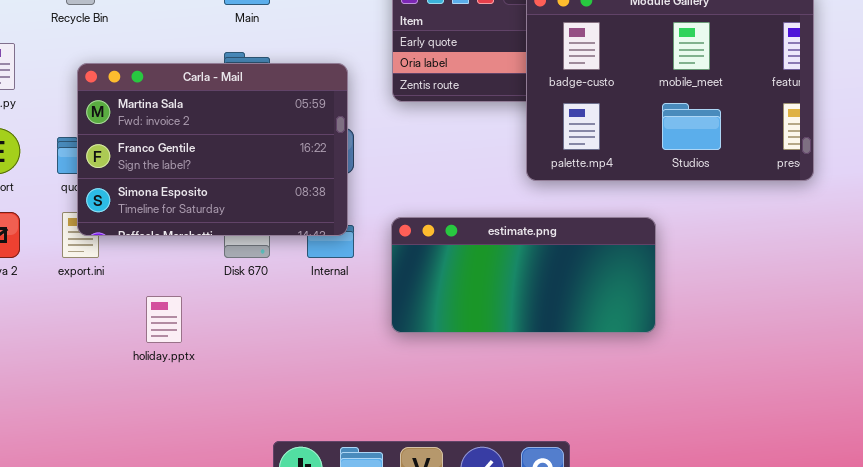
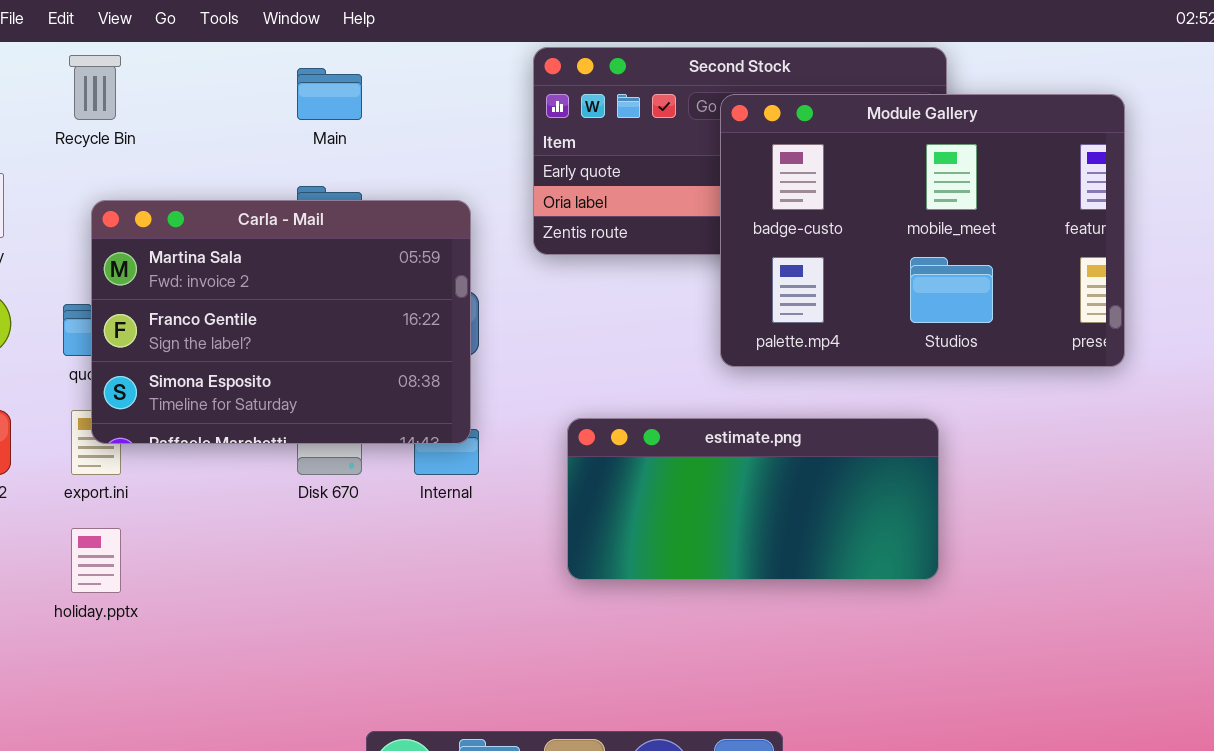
estimate.png: [391,217,656,333] -> [567,418,939,580], moved
holiday.pptx: [146,296,182,343] -> [71,528,121,593], moved

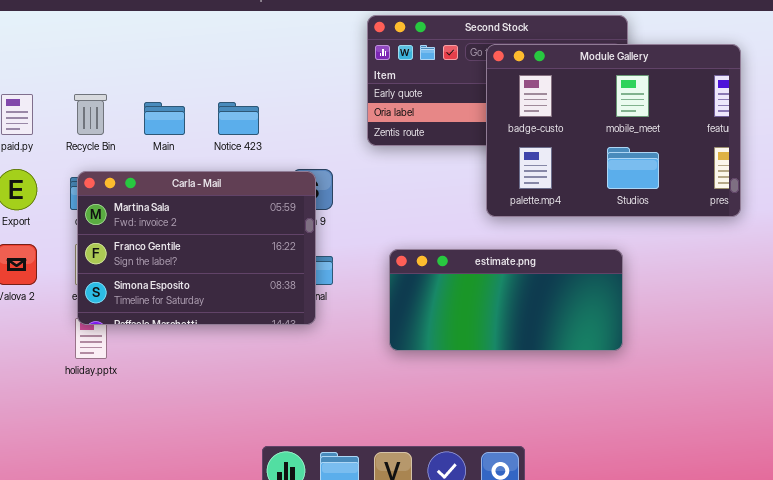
Recycle Bin: [69,55,121,120] -> [74,94,107,135], moved
Main: [297,68,362,120] -> [144,102,185,135], moved
Carla - Mail: [91,200,471,444] -> [77,171,316,325], moved

